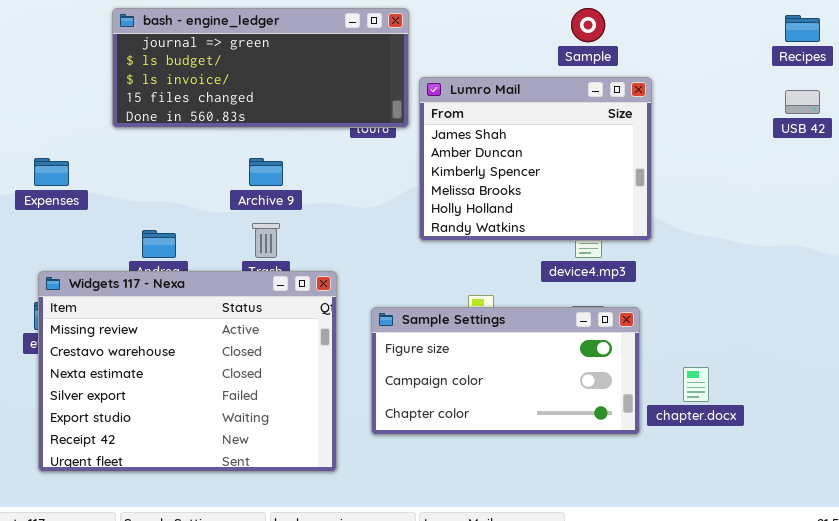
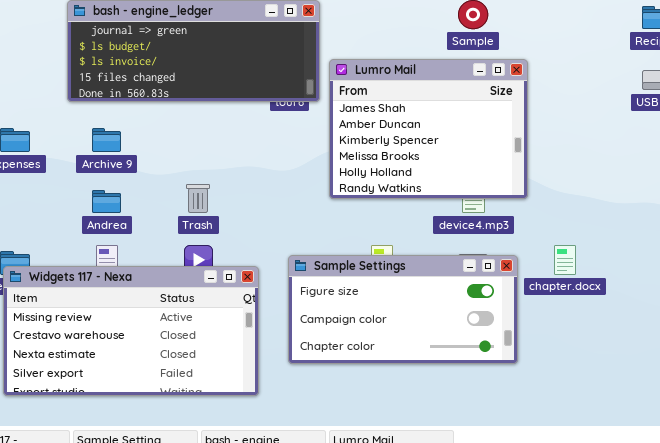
Archive 9: [249,158,283,186] -> [92,128,121,152], moved
Widgets 117 - Nexa: [38,271,337,472] -> [3,266,259,396], resized
chapter.docx: [683,367,709,402] -> [554,245,576,275], moved

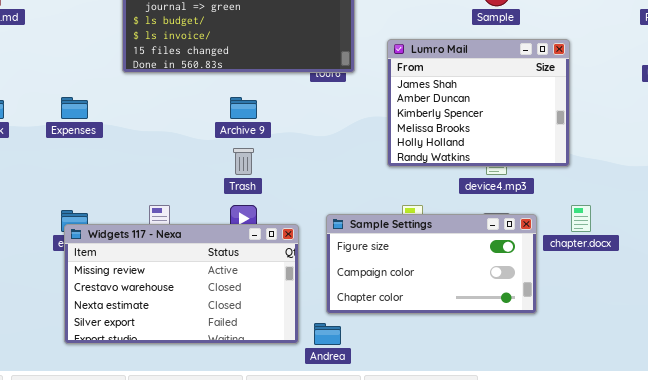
Lumro Mail: [329,59,528,199] -> [387,39,570,167], moved
Archive 9: [92,128,121,152] -> [230,97,257,119], moved
Andrea: [92,190,121,213] -> [314,323,341,345], moved

